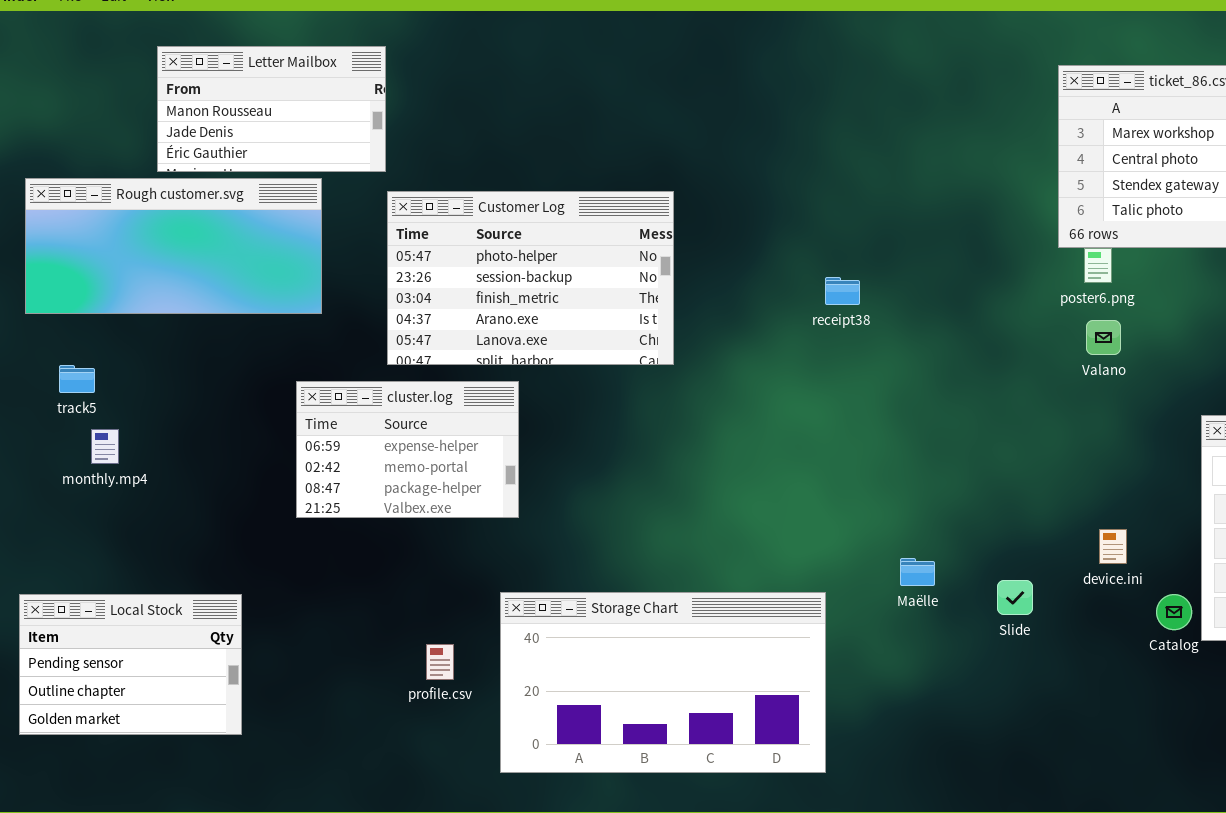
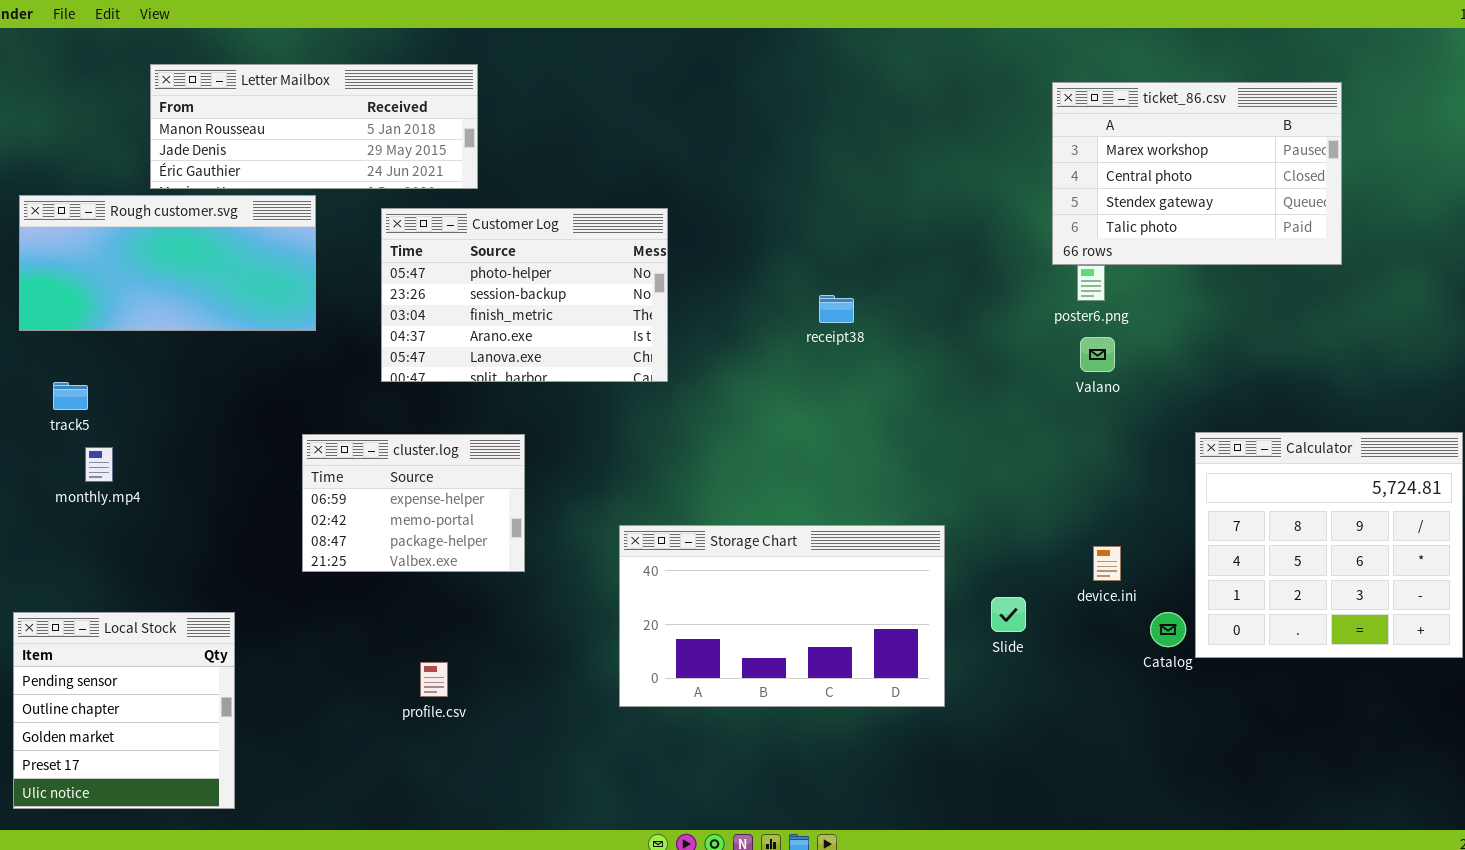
Letter Mailbox: [157,46,386,172] -> [150,64,478,189], resized
cluster.log: [296,381,519,518] -> [302,434,525,572], moved
Storage Chart: [500,592,826,773] -> [619,525,945,707], moved
Local Stock: [19,594,242,735] -> [13,612,235,809], resized

